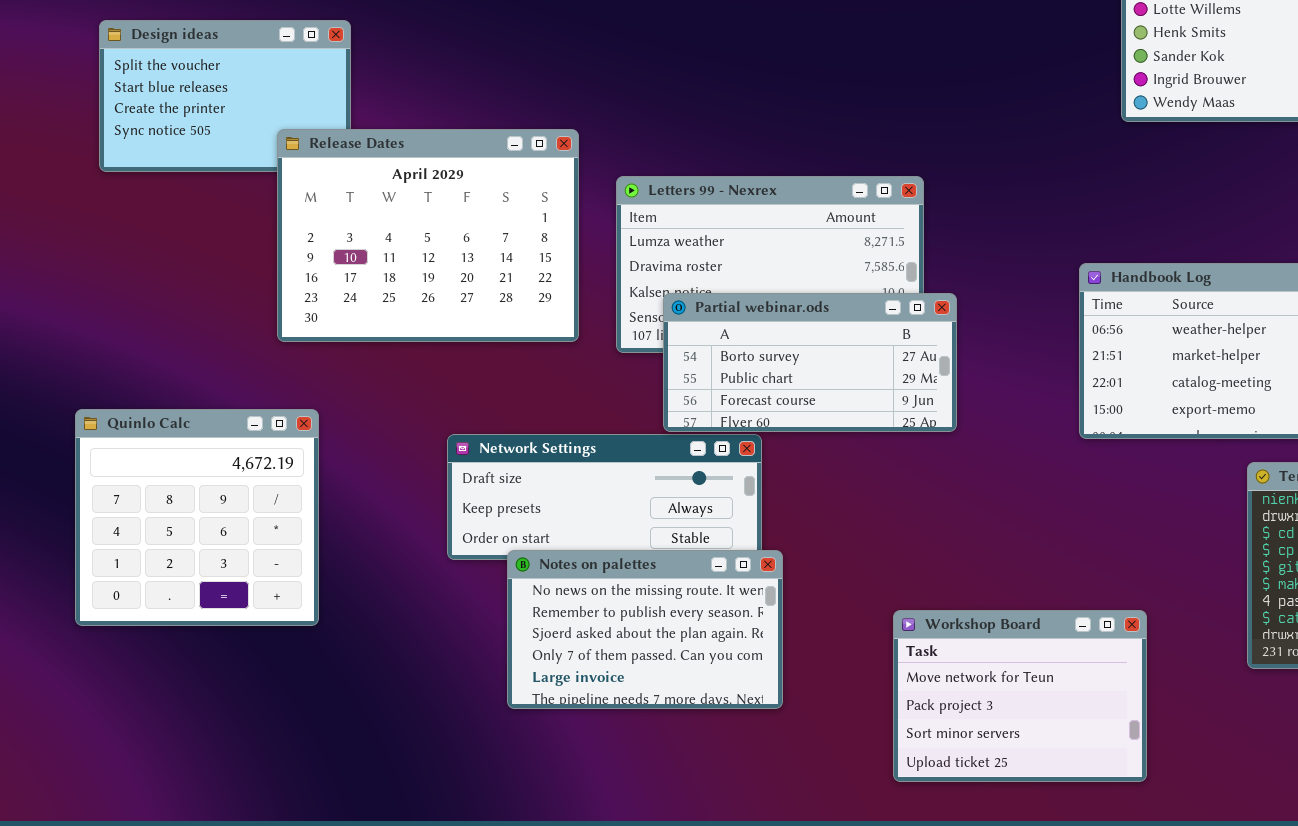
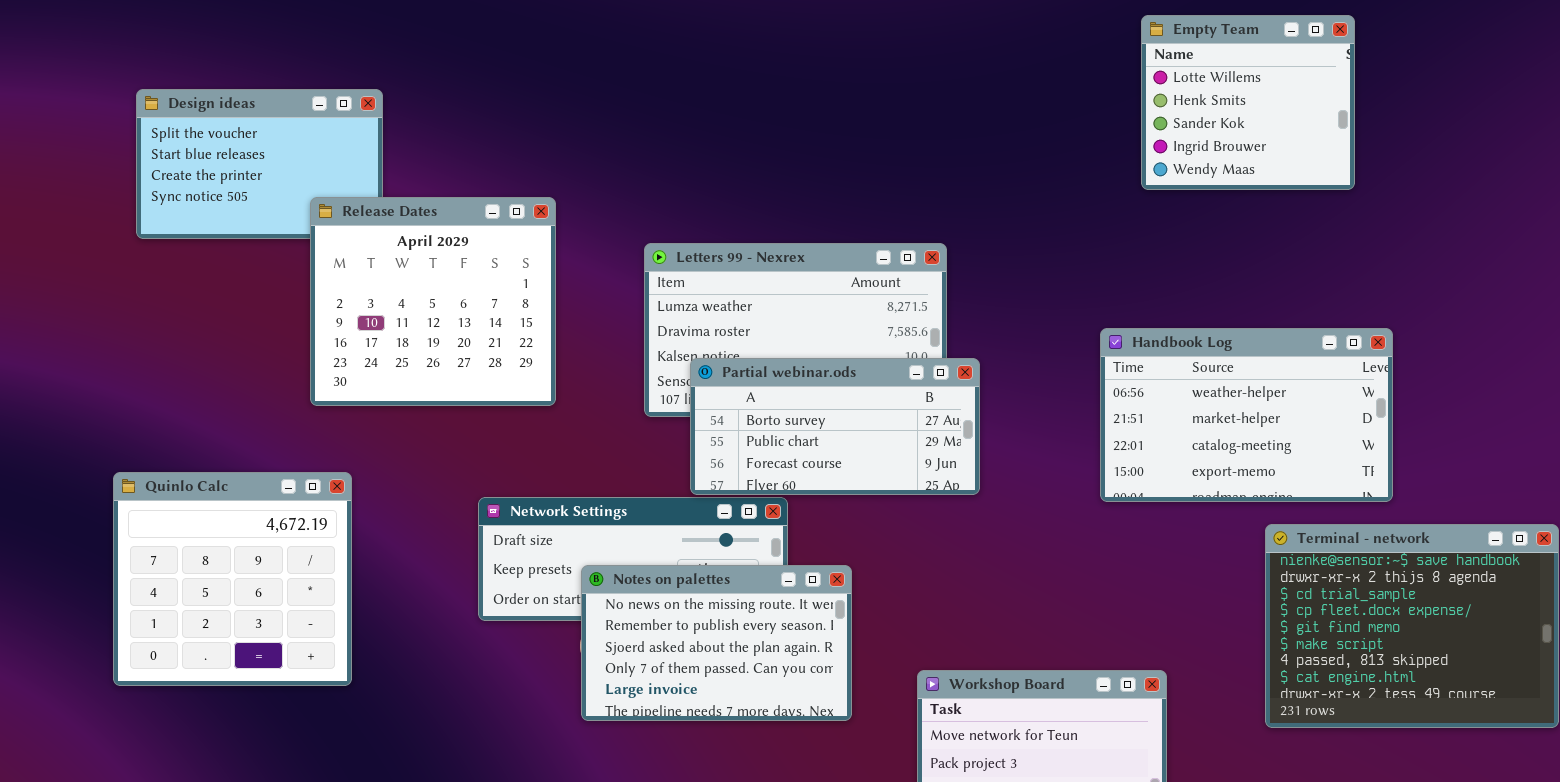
Release Dates: [277,129,579,342] -> [310,197,556,406], resized
Notes on palettes: [507,550,783,709] -> [581,565,852,721], moved

